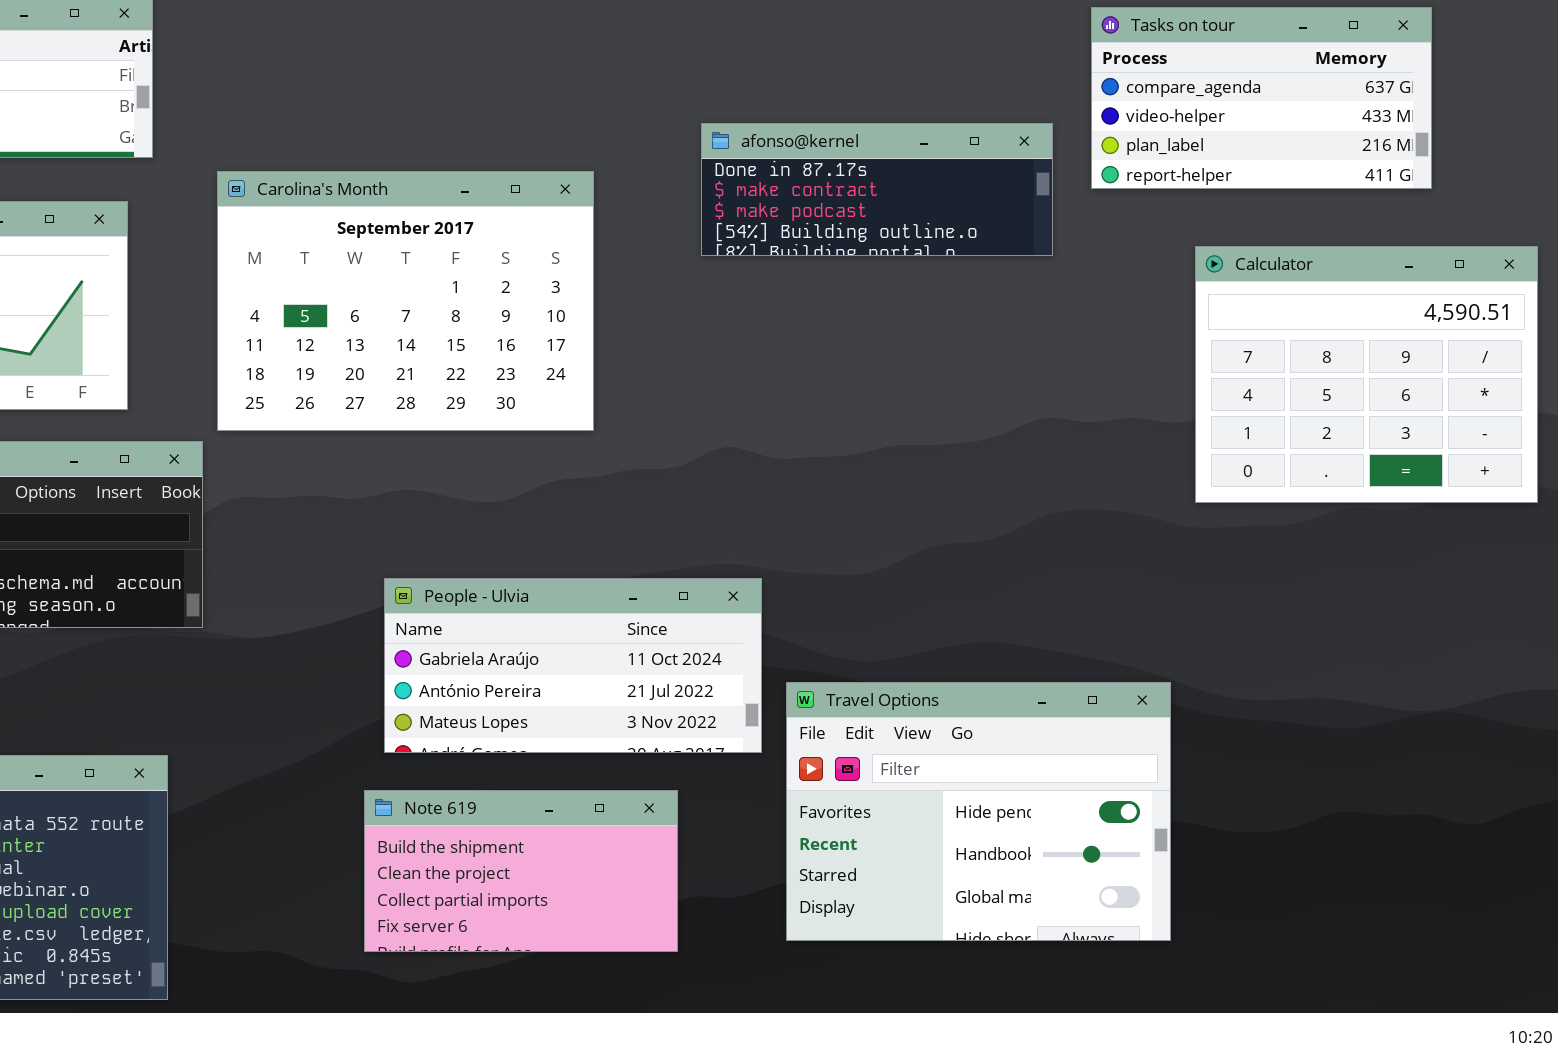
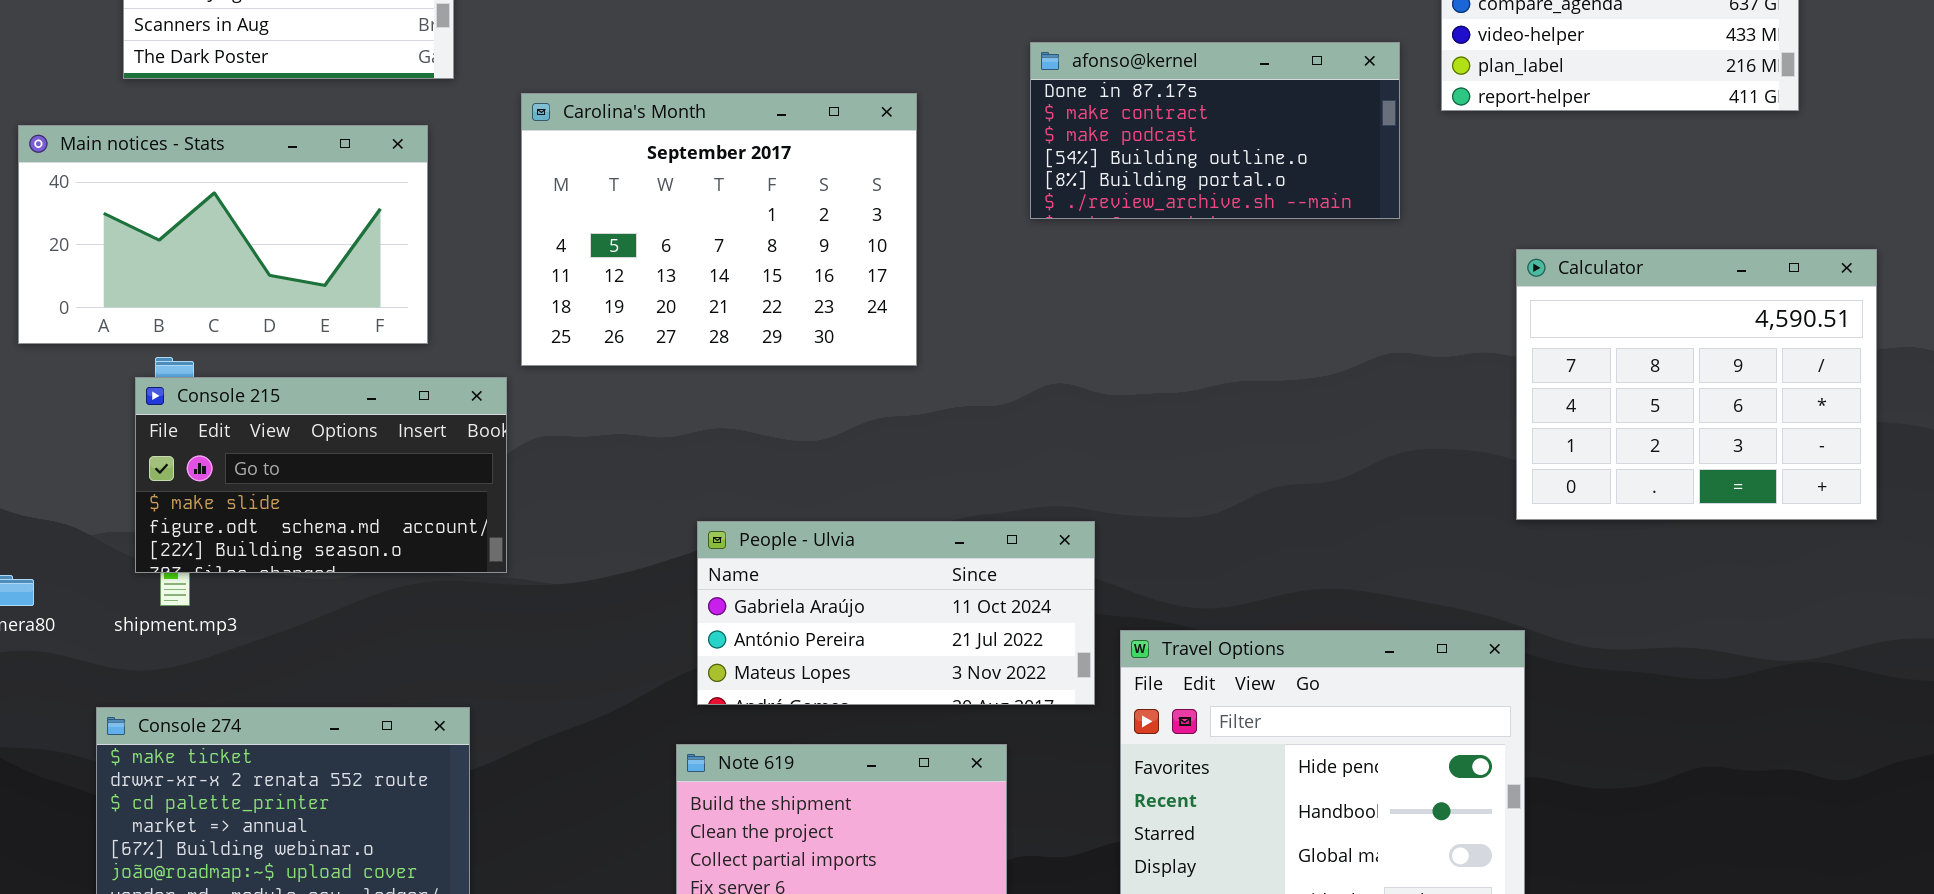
afonso@kernel: [701,123,1053,256] -> [1030,42,1400,219], resized
Calculator: [1195,246,1538,503] -> [1516,249,1877,520], moved

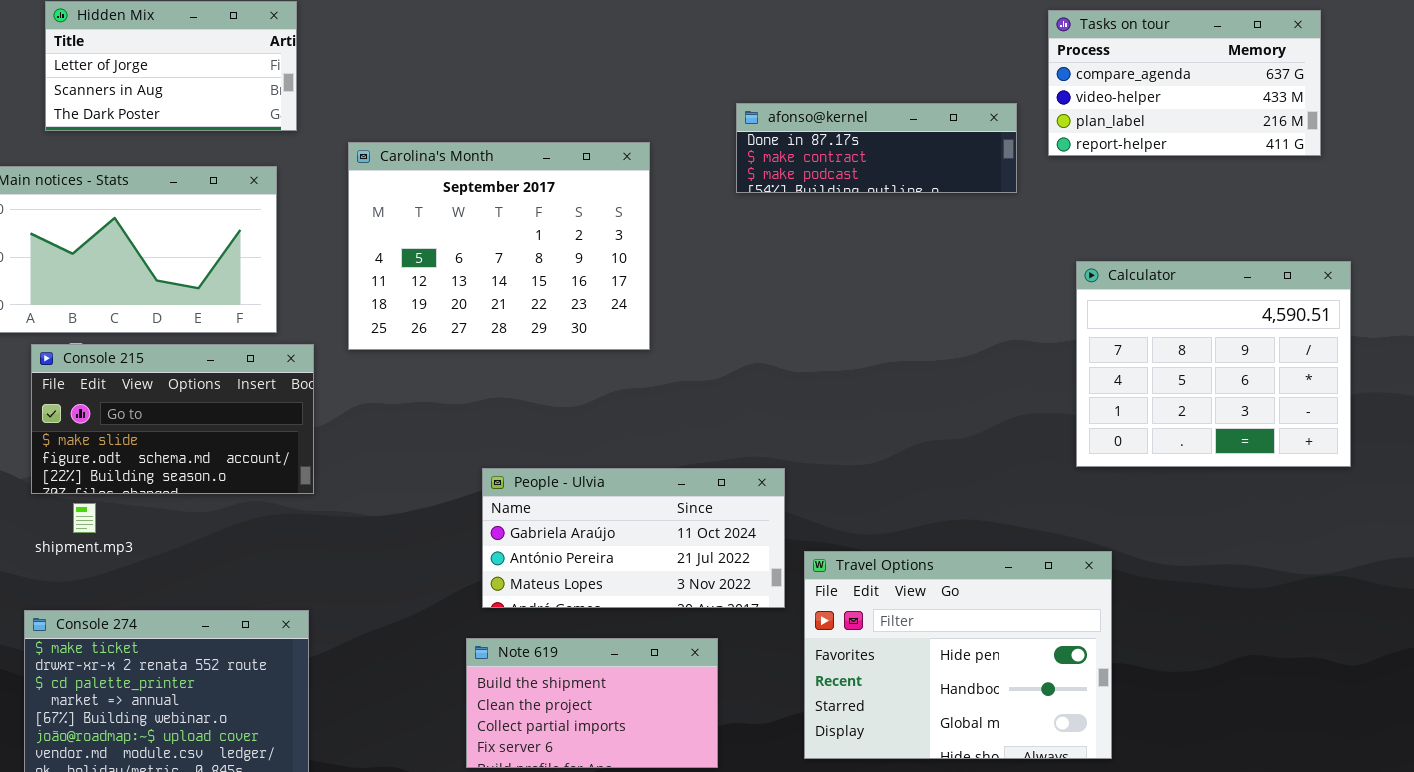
afonso@kernel: [1030,42,1400,219] -> [736,103,1017,193], resized
Calculator: [1516,249,1877,520] -> [1076,261,1351,467], moved
Console 215: [135,377,507,573] -> [31,344,314,494], moved

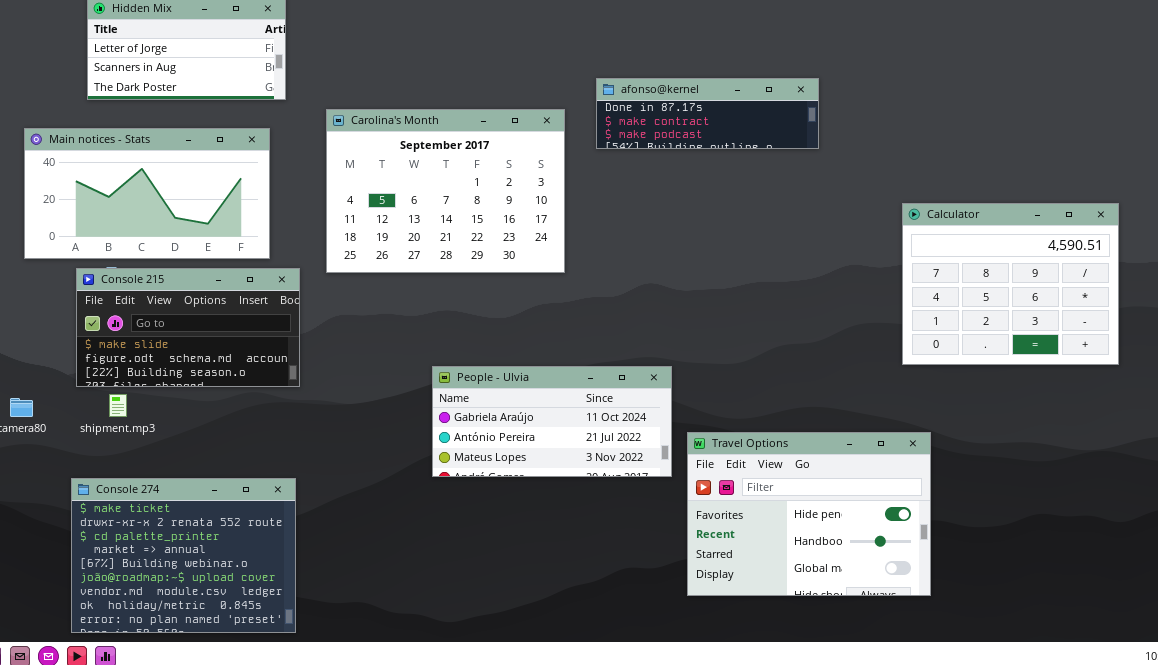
Tasks on tour: [1048,10,1321,156] -> none, closed
afonso@kernel: [736,103,1017,193] -> [596,78,819,149], moved
Note 619: [466,638,718,768] -> none, closed

